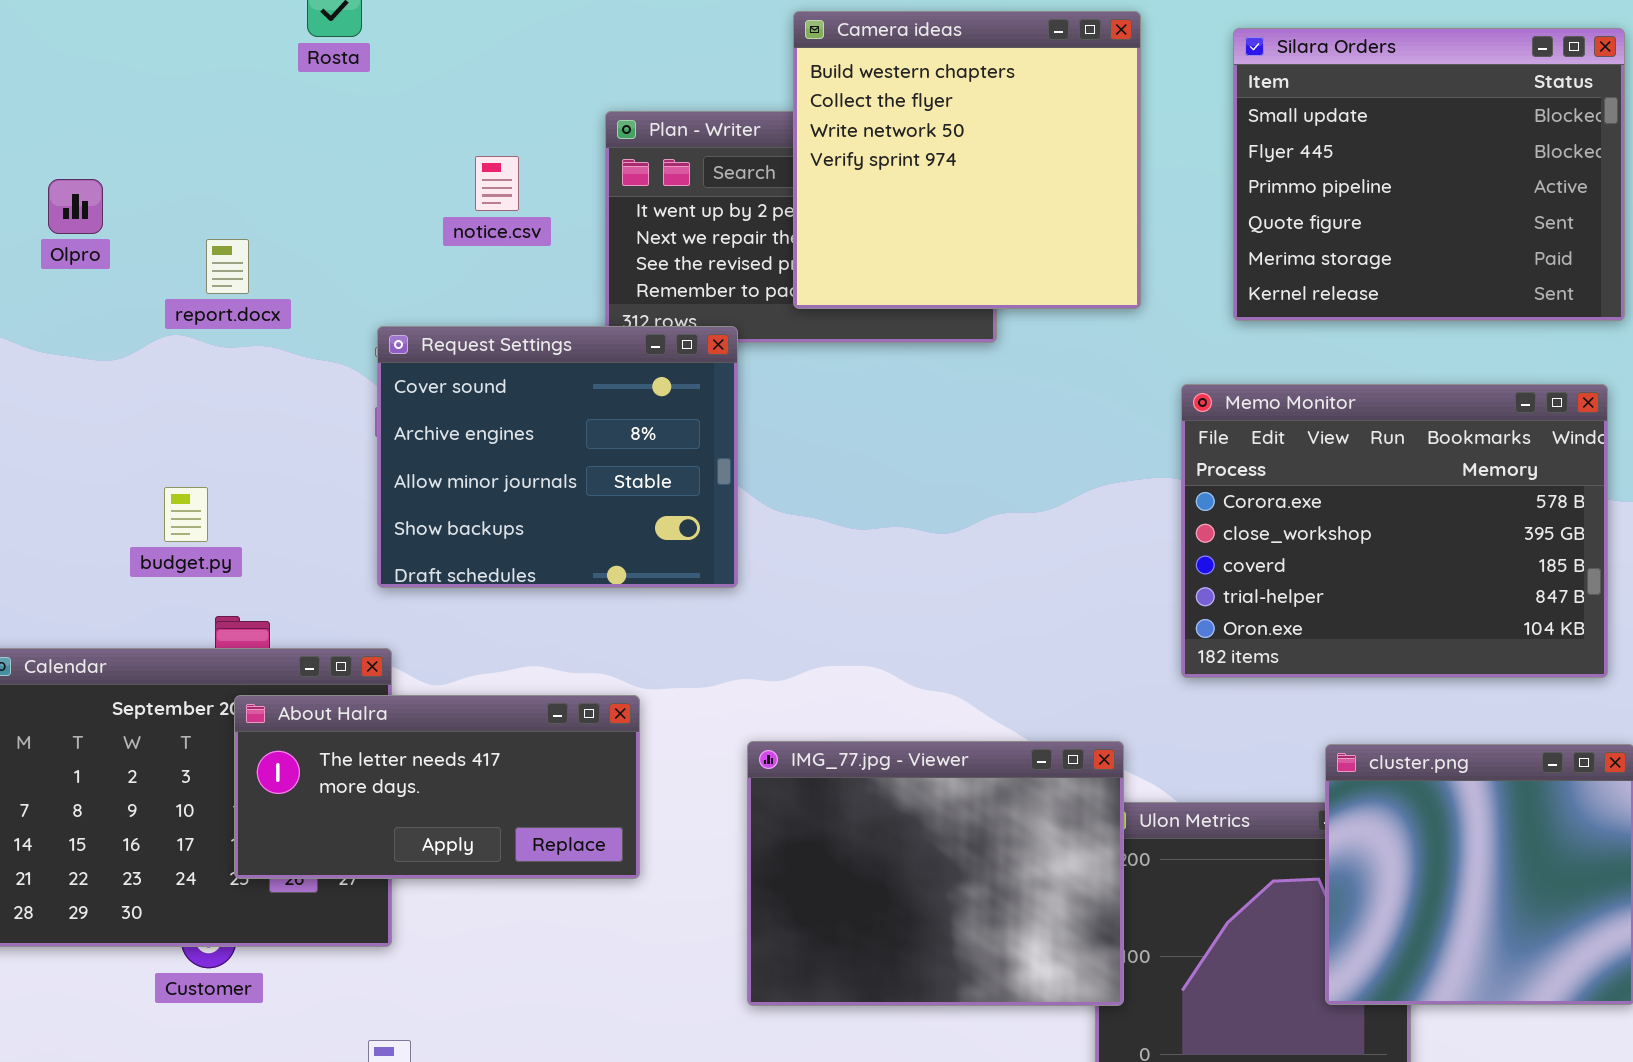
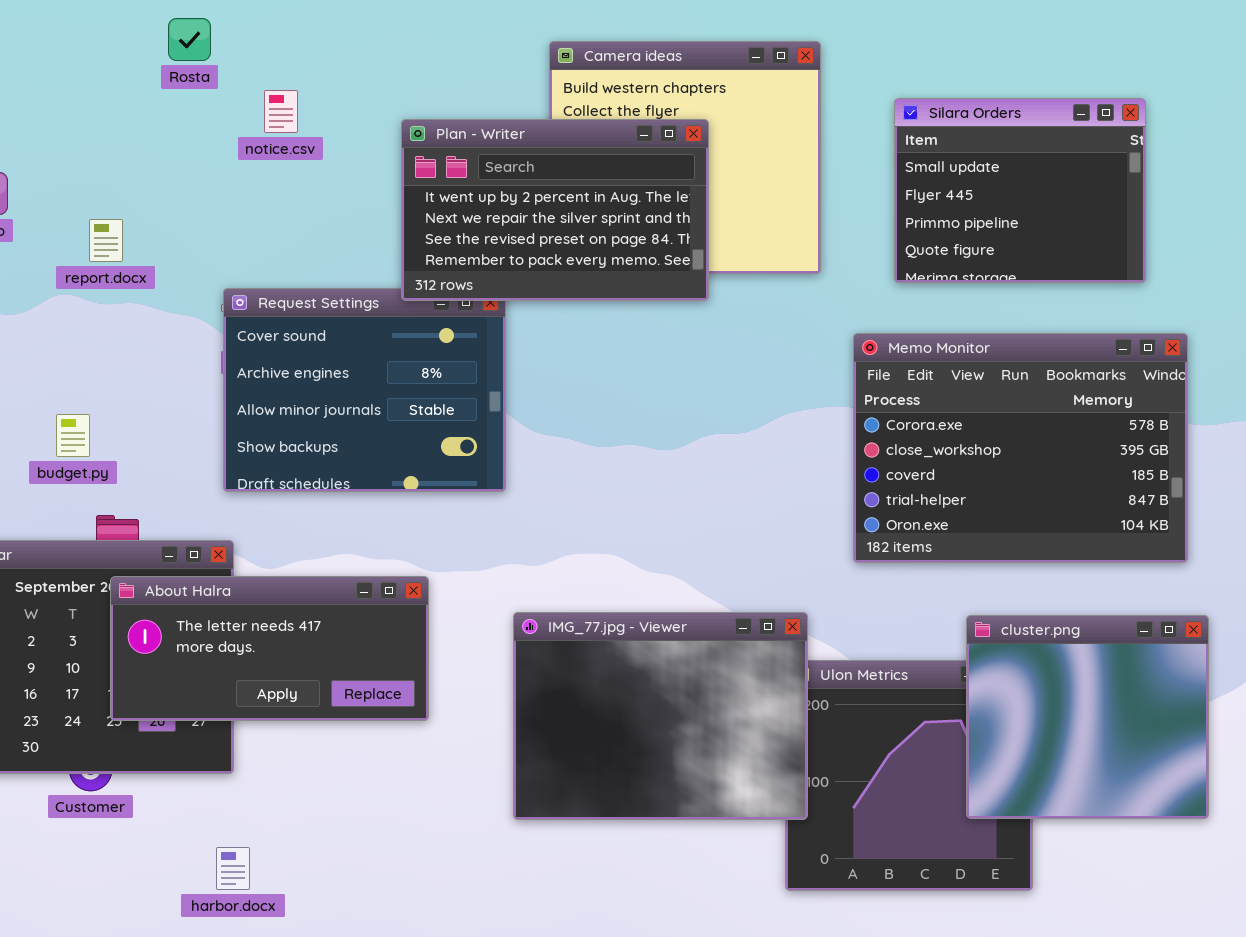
Silara Orders: [1233,28,1625,321] -> [894,98,1146,283], resized
Plan - Writer: [605,111,997,343] -> [401,119,709,301], raised
notice.csv: [475,156,519,211] -> [264,90,298,133], moved

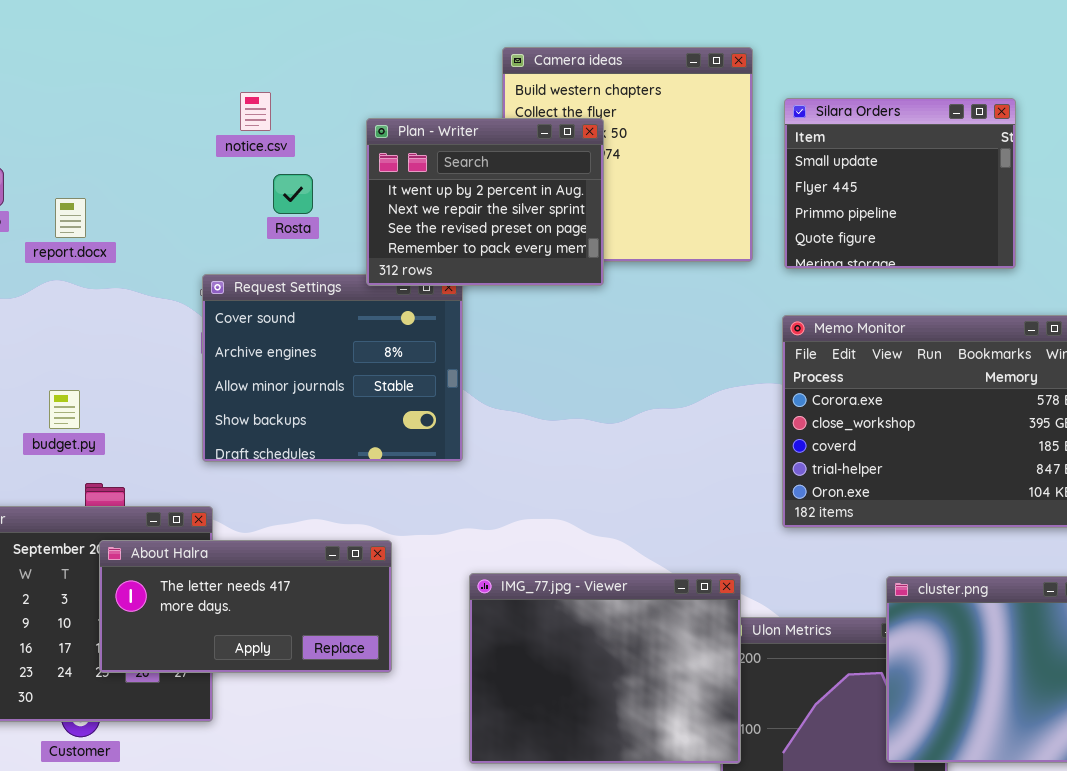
Rosta: [168,18,211,61] -> [273,174,313,214], moved
Silara Orders: [894,98,1146,283] -> [784,98,1016,269], moved
Plan - Writer: [401,119,709,301] -> [366,118,604,286], resized
report.docx: [89,219,123,262] -> [55,198,86,238], moved

